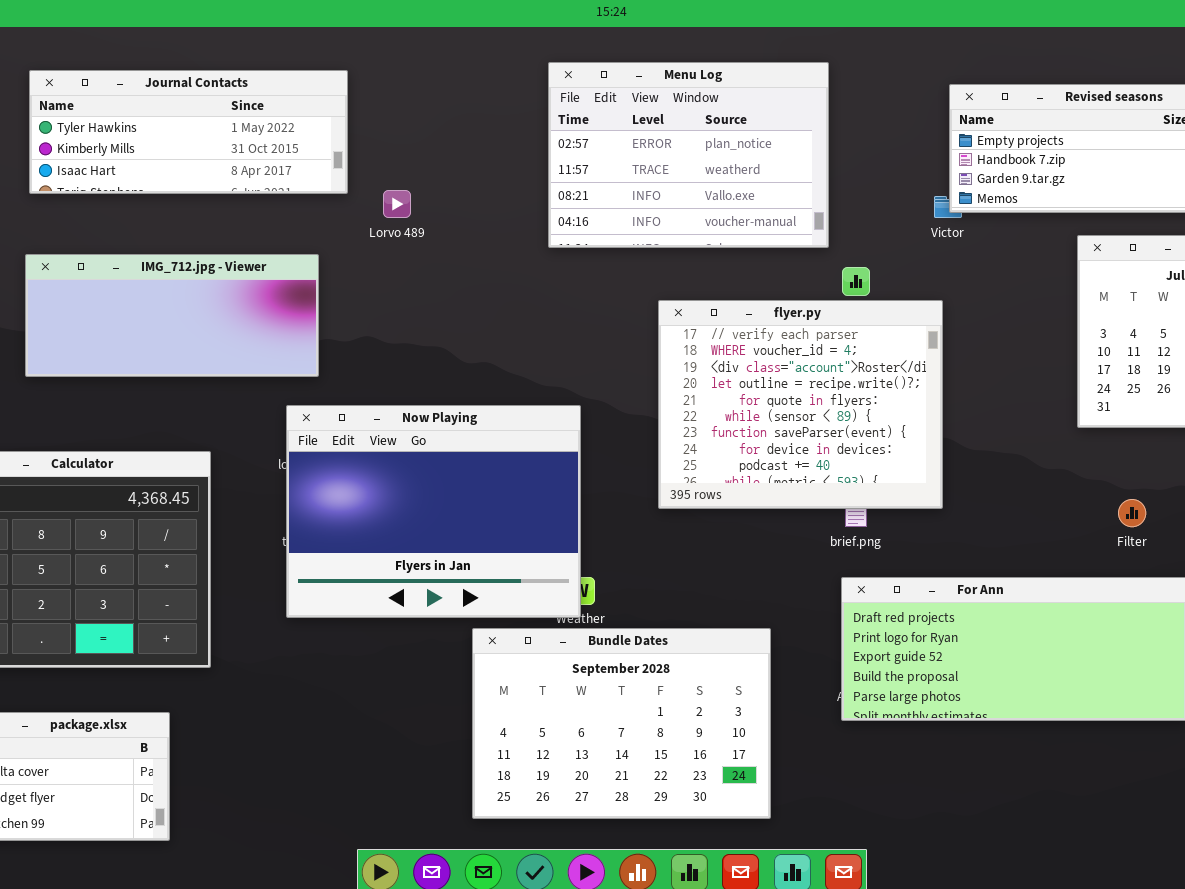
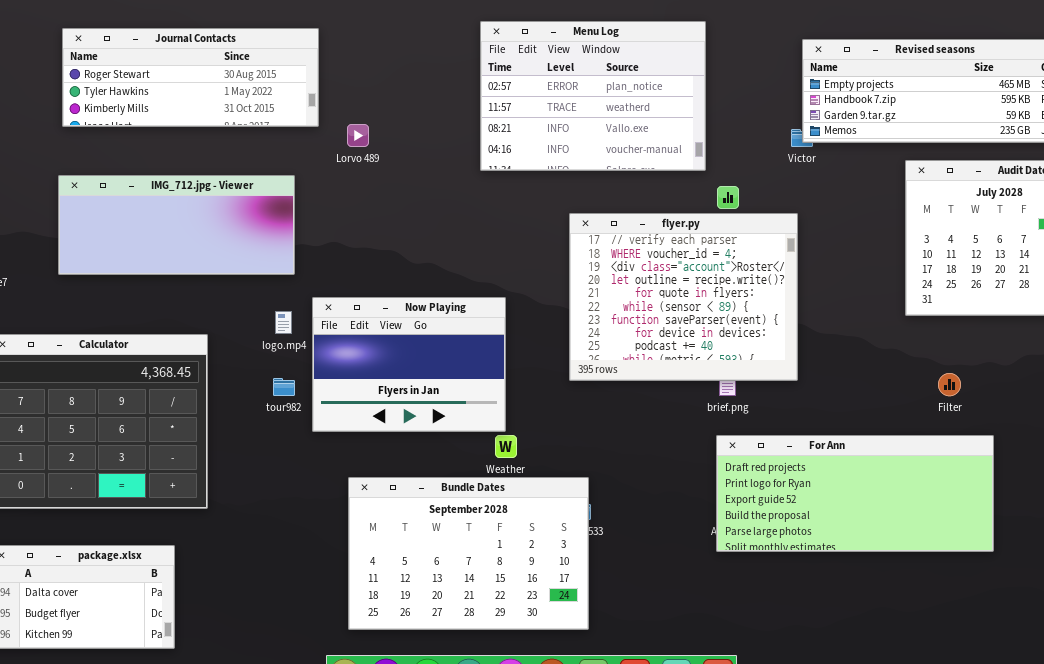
Journal Contacts: [29,70,348,194] -> [62,28,319,127], scrolled up 1 row
Now Playing: [286,405,581,618] -> [312,297,506,432], resized
Bundle Dates: [472,628,771,819] -> [348,477,589,630], moved

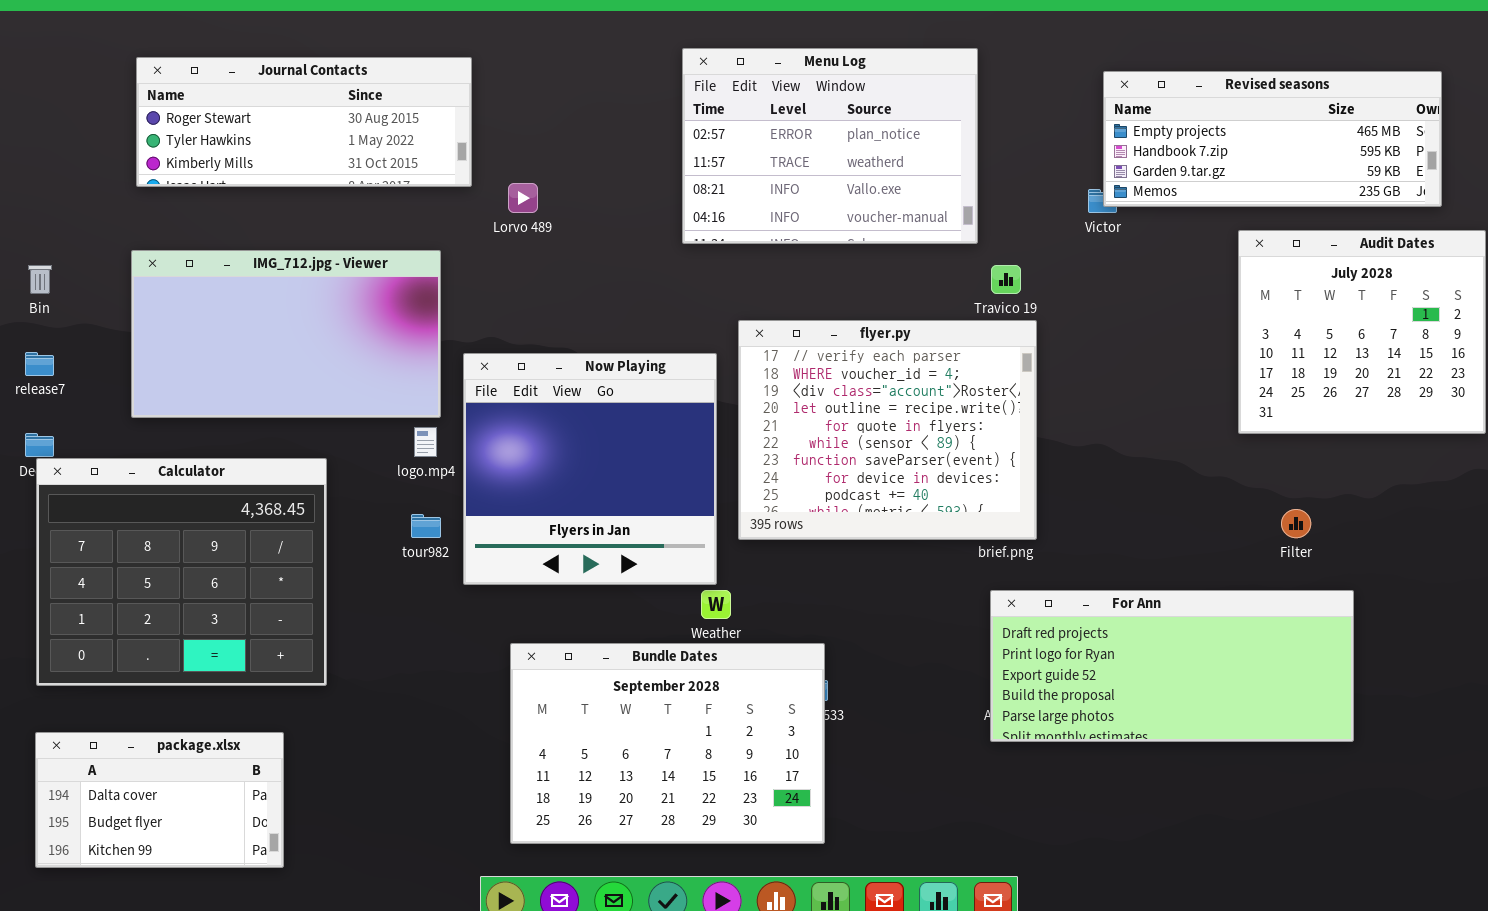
IMG_712.jpg - Viewer: [58,175,295,275] -> [131,250,441,418], resized
flyer.py: [569,213,798,381] -> [738,320,1037,540], moved
Now Playing: [312,297,506,432] -> [463,353,717,585], resized

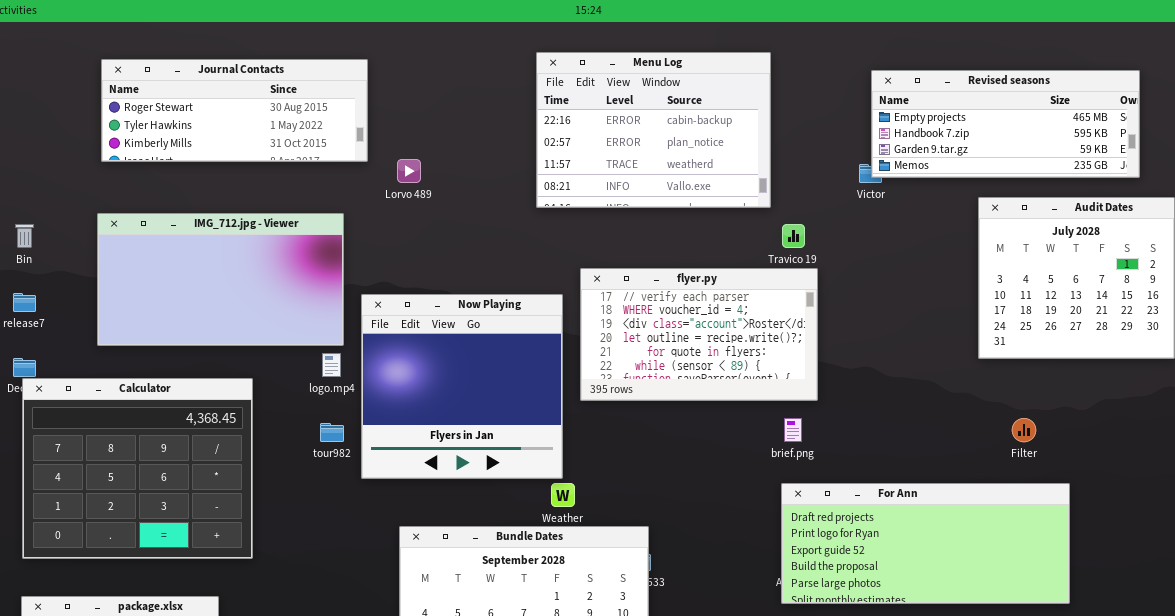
Menu Log: [682,48,978,244] -> [536,52,771,208], scrolled up 1 row
flyer.py: [738,320,1037,540] -> [580,268,818,401], resized

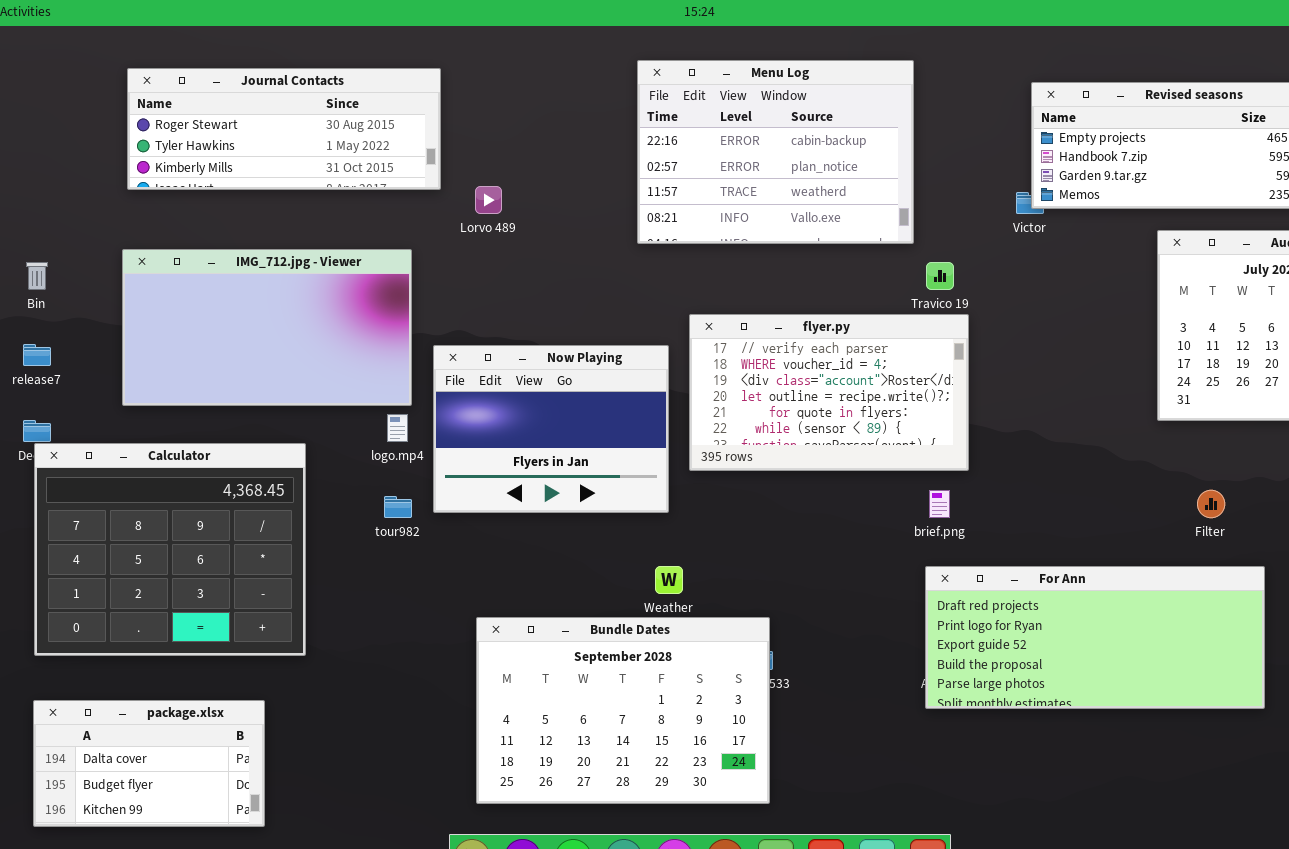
Now Playing: [361,294,563,479] -> [433,345,669,513], resized

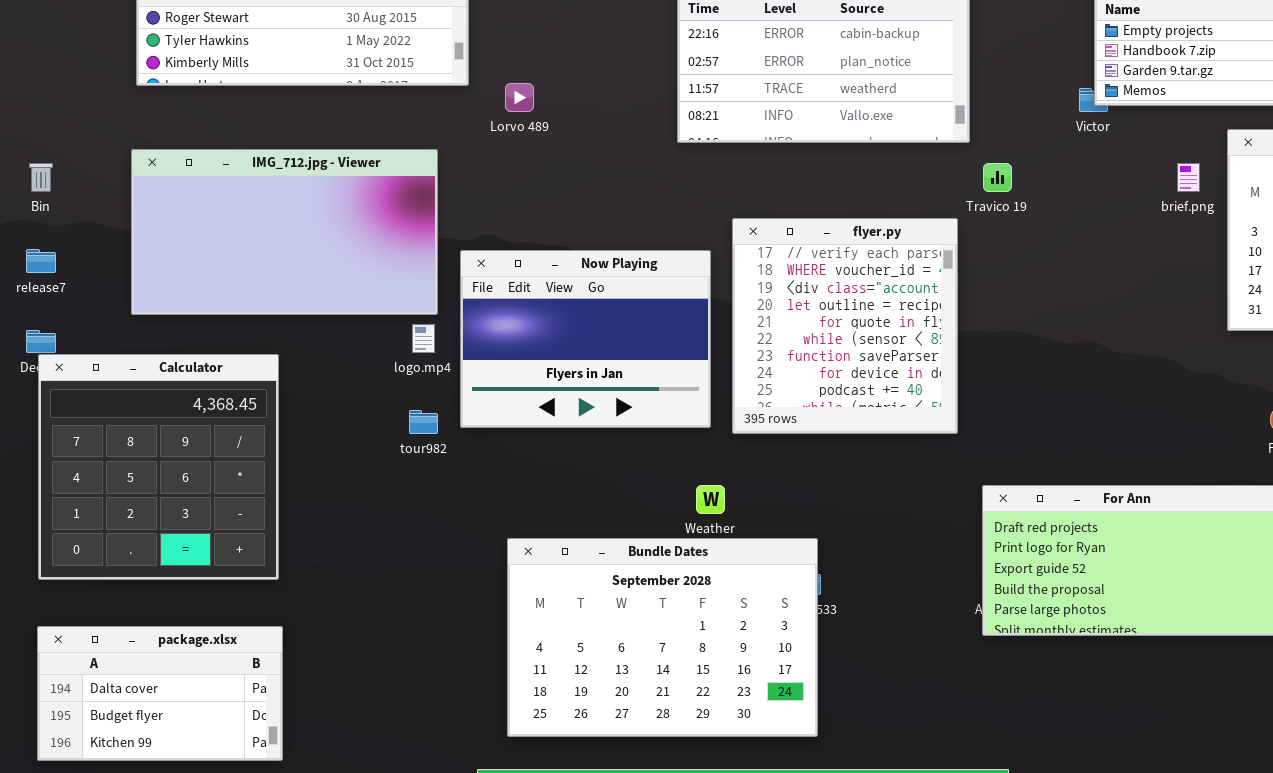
flyer.py: [689,314,969,471] -> [732,218,958,434], resized
Calculator: [34,443,306,656] -> [38,354,279,580], resized
brief.png: [929,490,950,518] -> [1177,163,1200,192], moved

